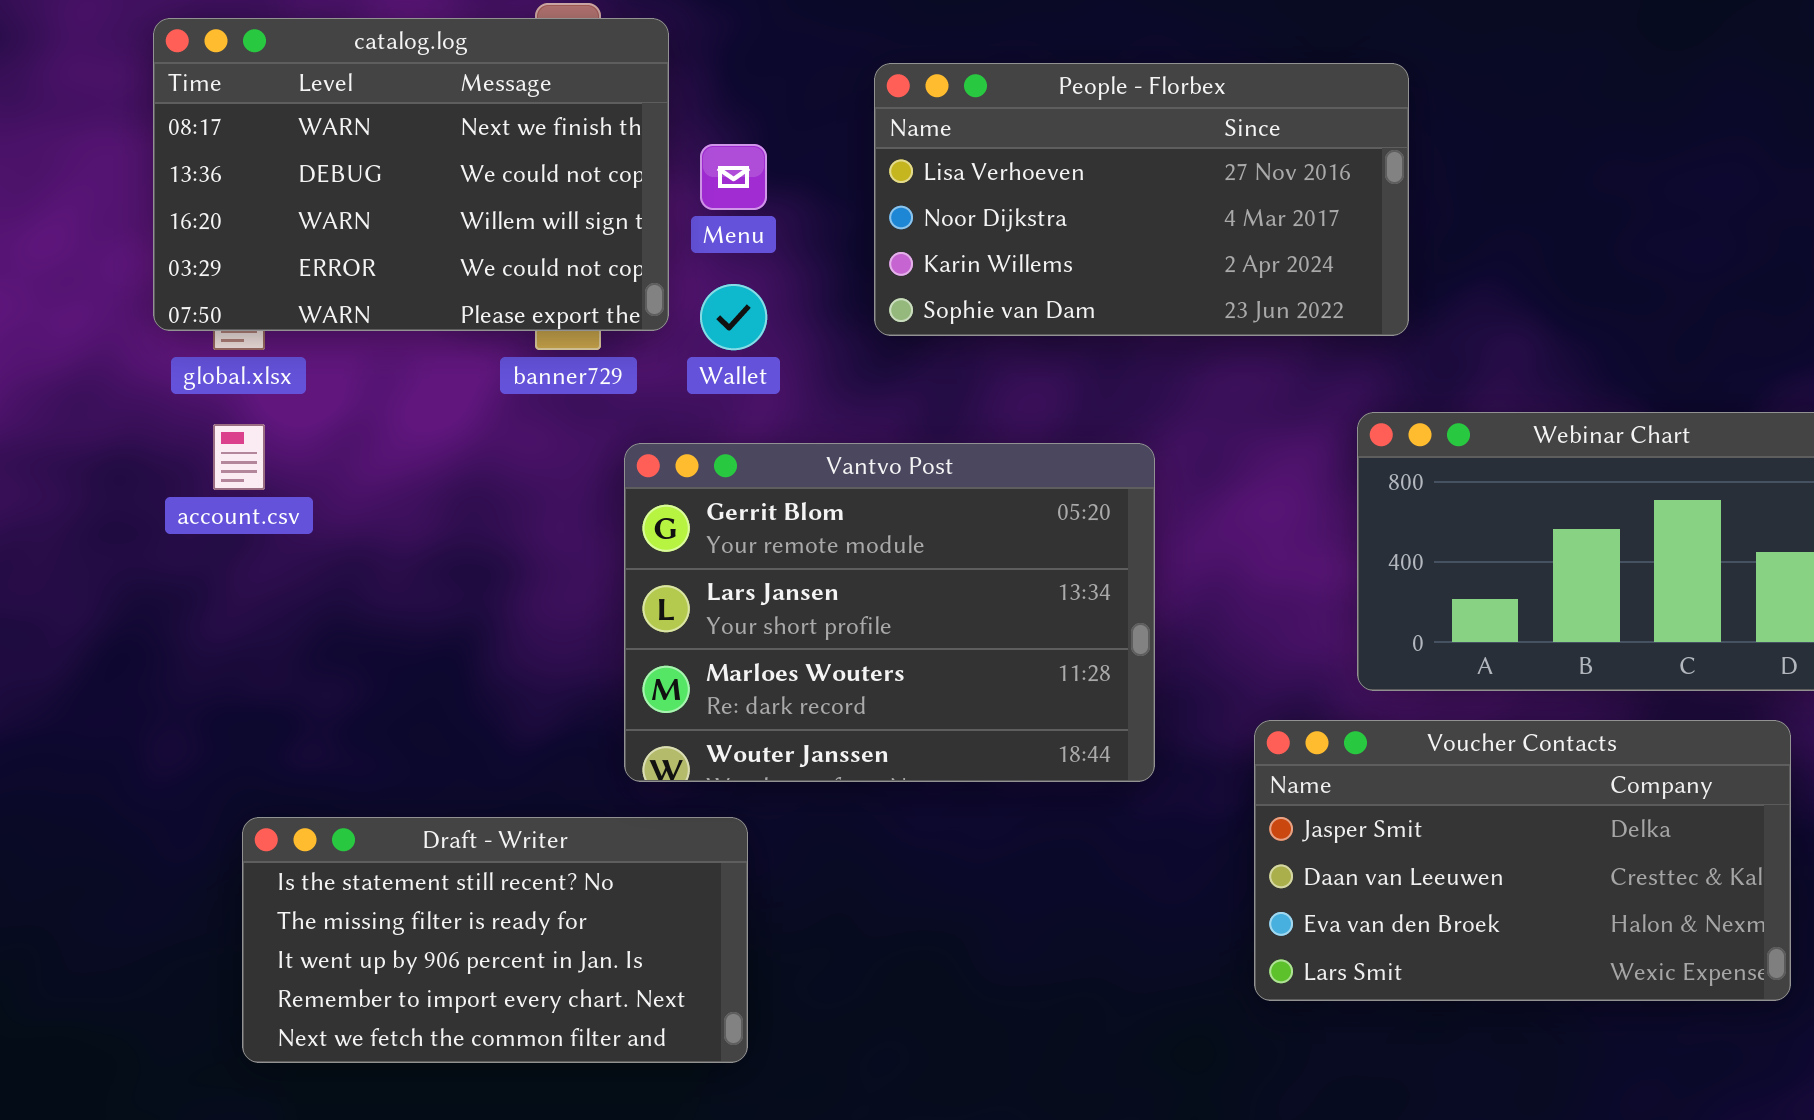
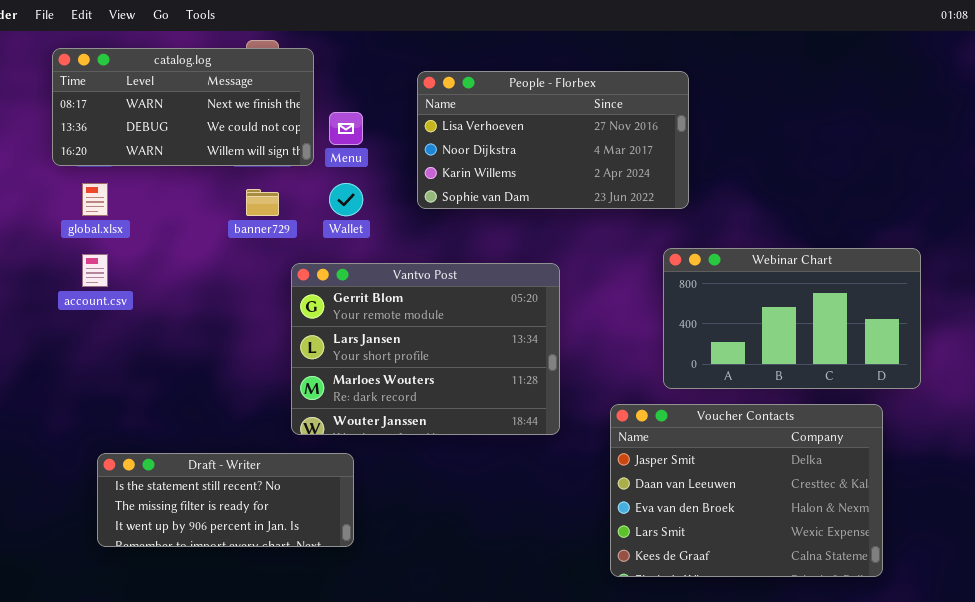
catalog.log: [153,18,669,331] -> [52,48,314,166], resized
Voucher Contacts: [1254,720,1791,1001] -> [610,404,883,577], resized
Draft - Writer: [242,817,748,1063] -> [97,453,354,547], resized

